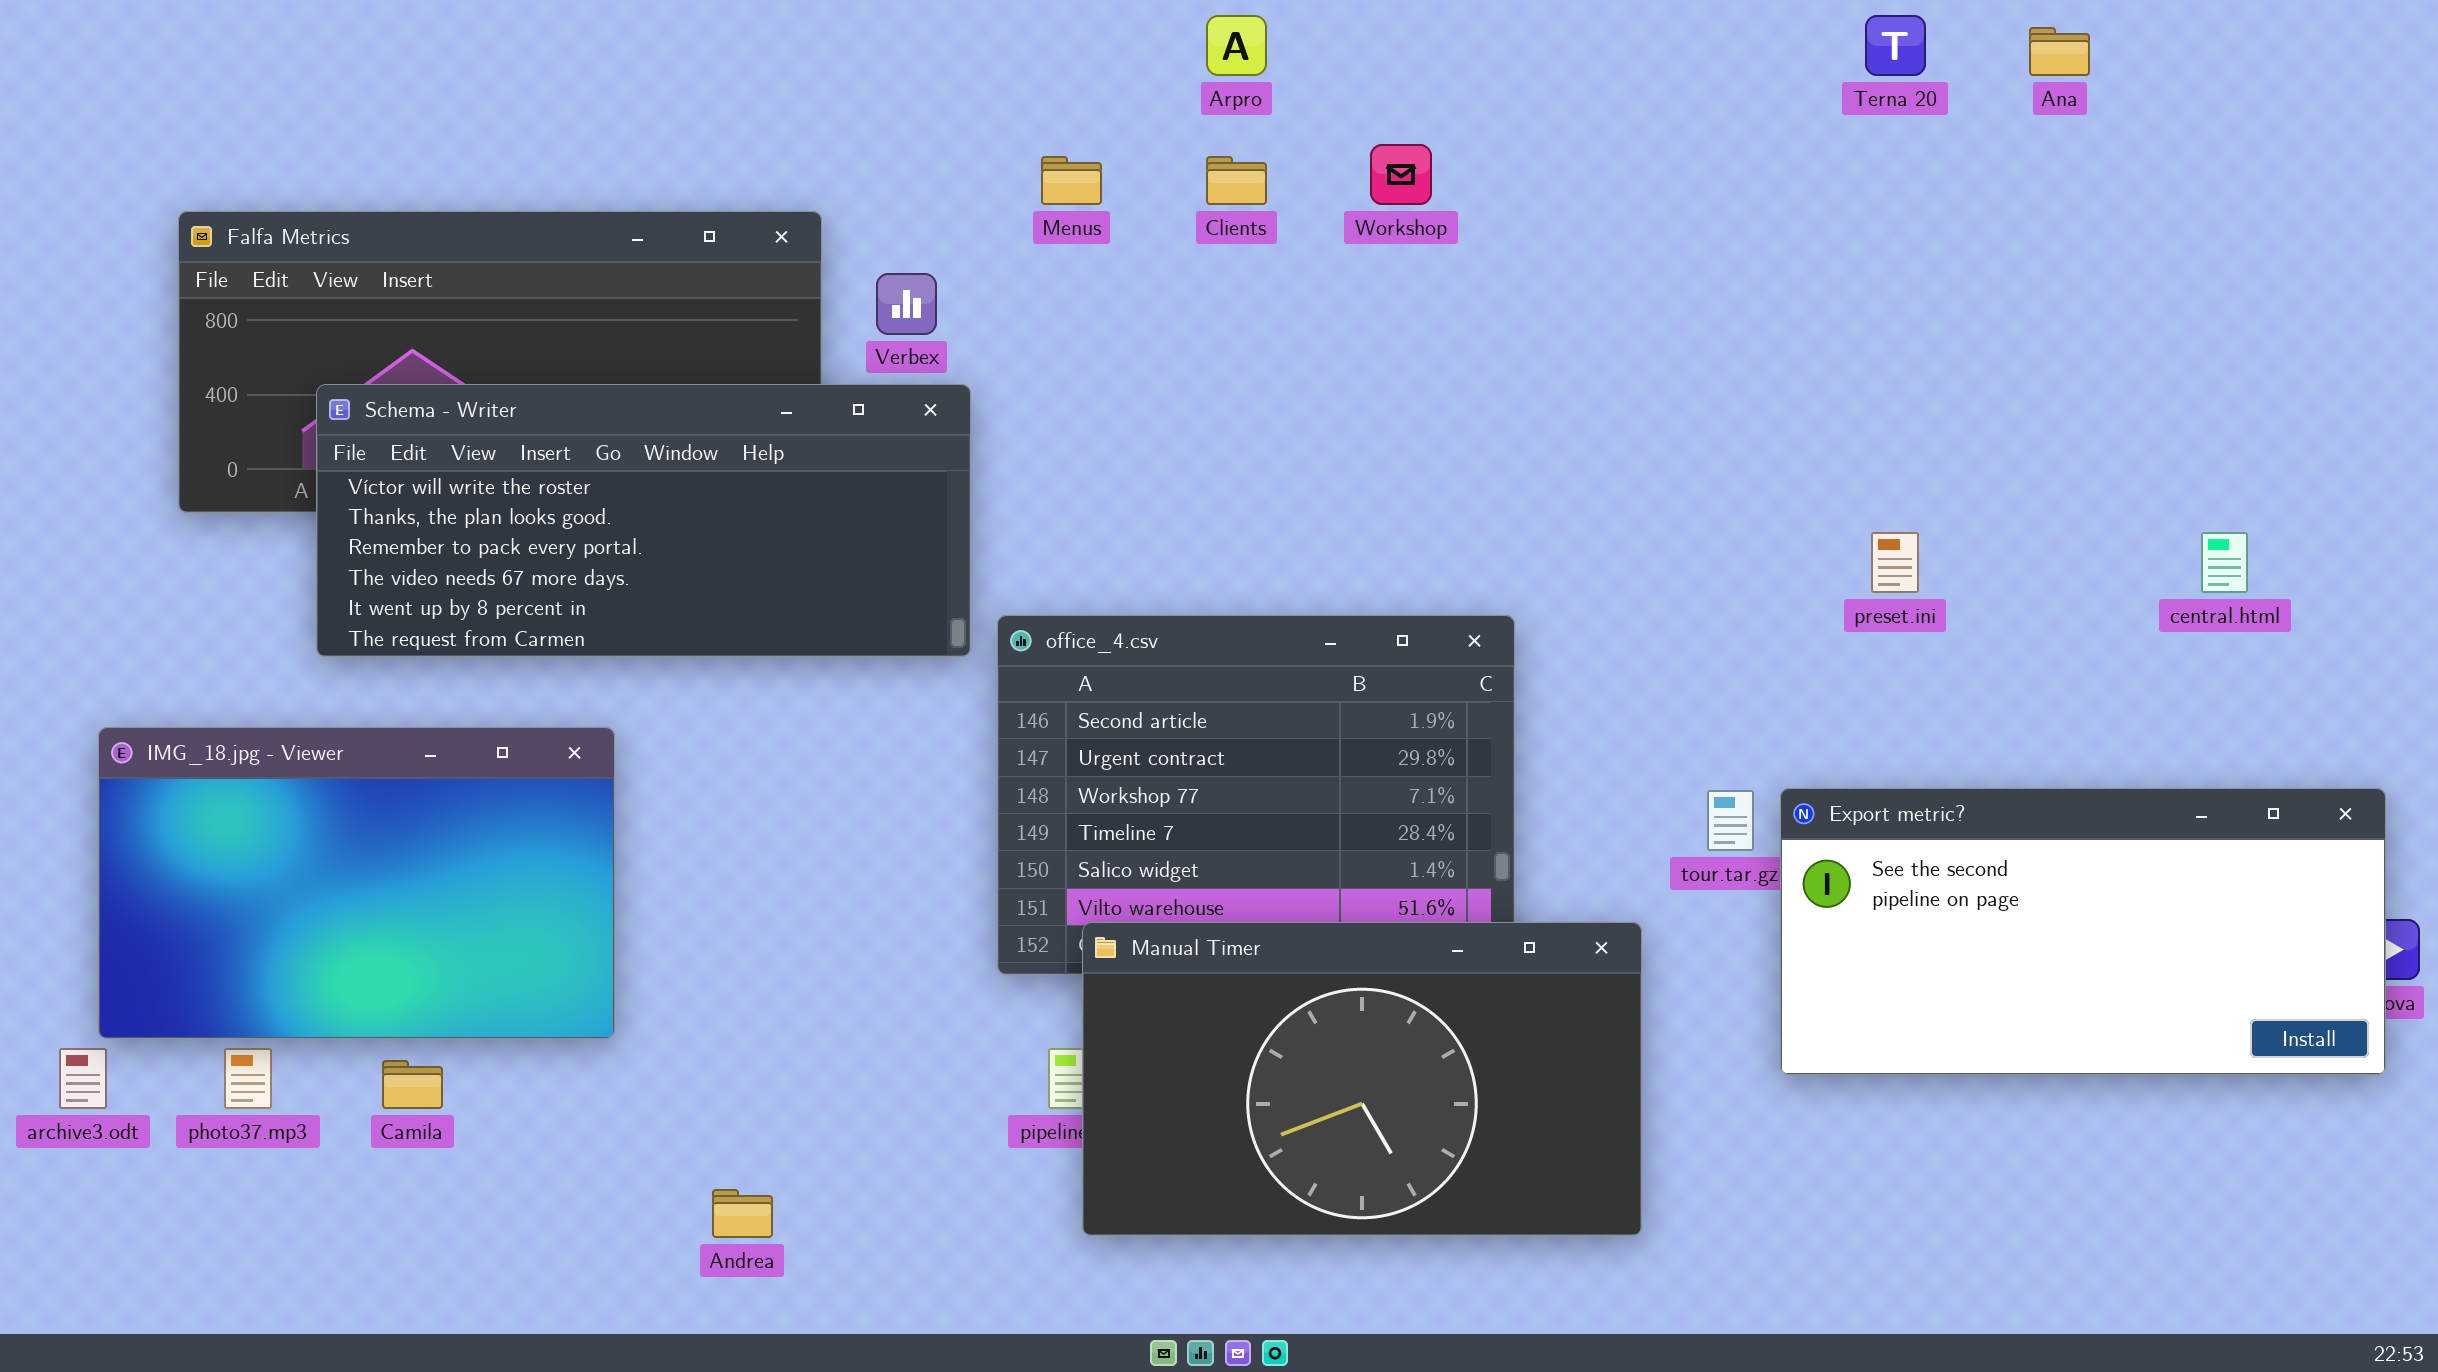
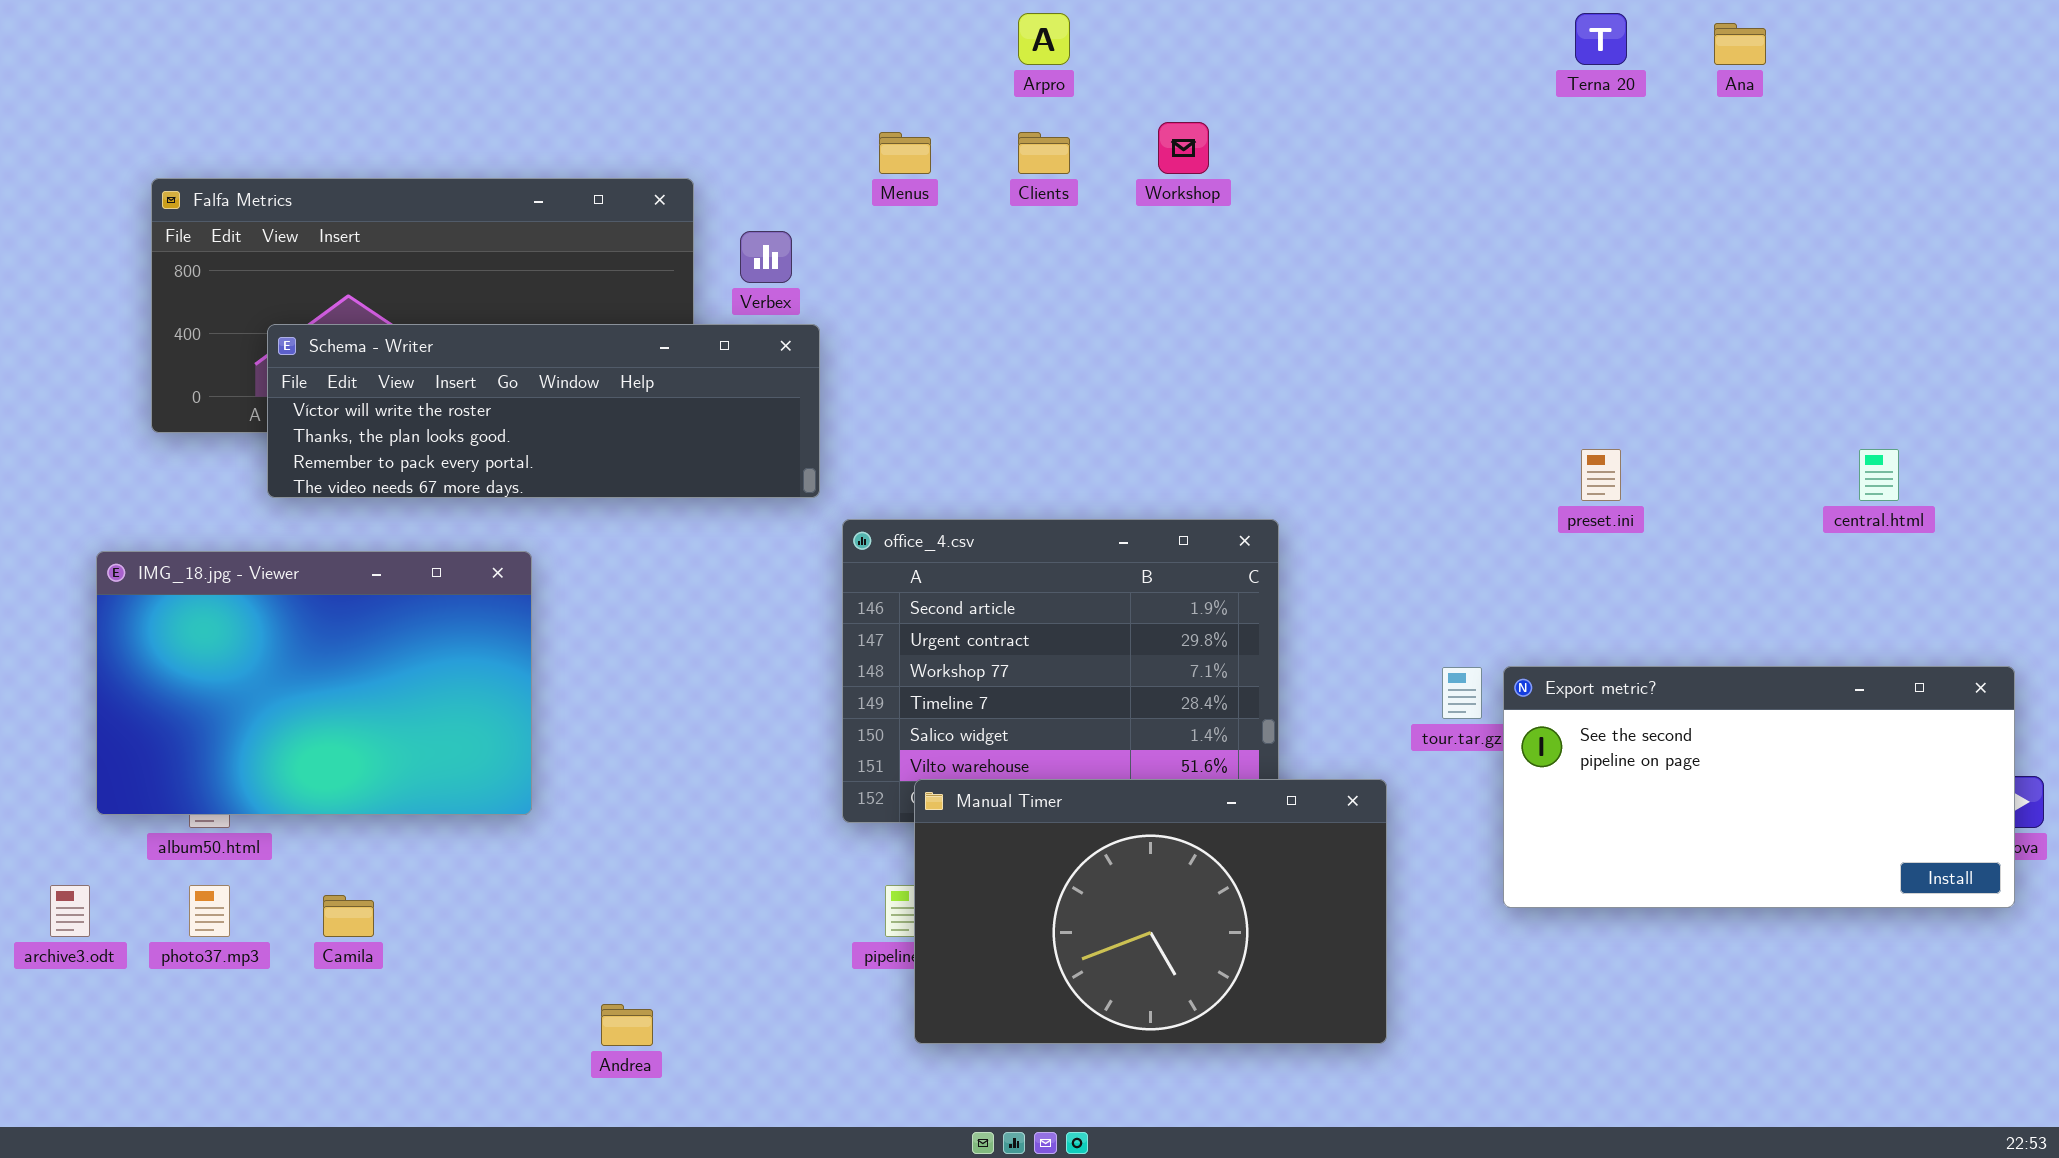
Schema - Writer: [316,384,971,657] -> [267,324,820,498], resized
IMG_18.jpg - Viewer: [98,727,615,1039] -> [96,551,532,815], moved

